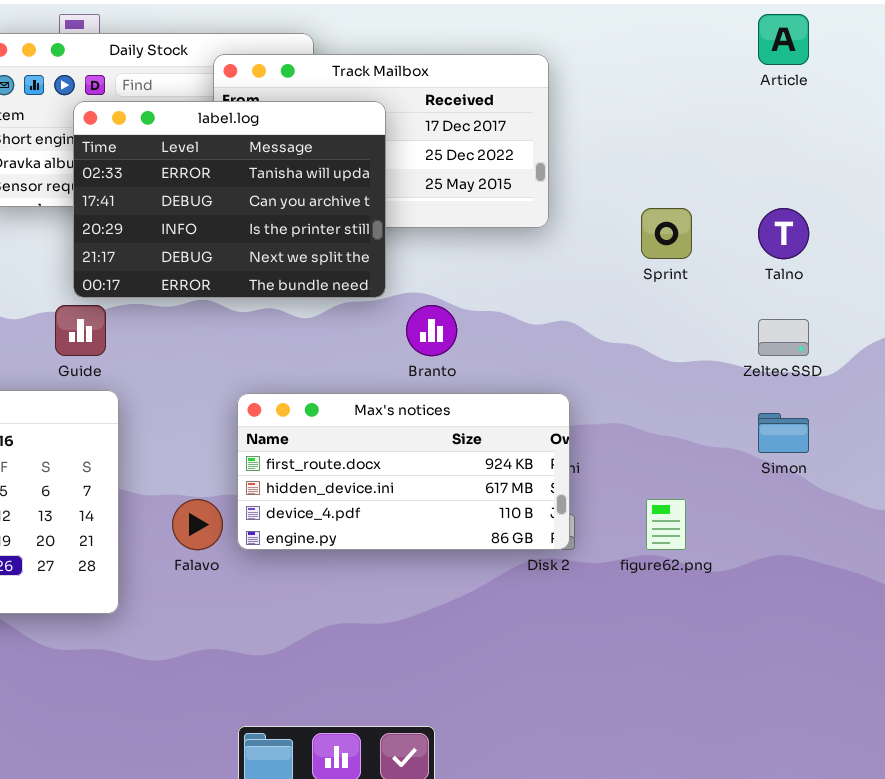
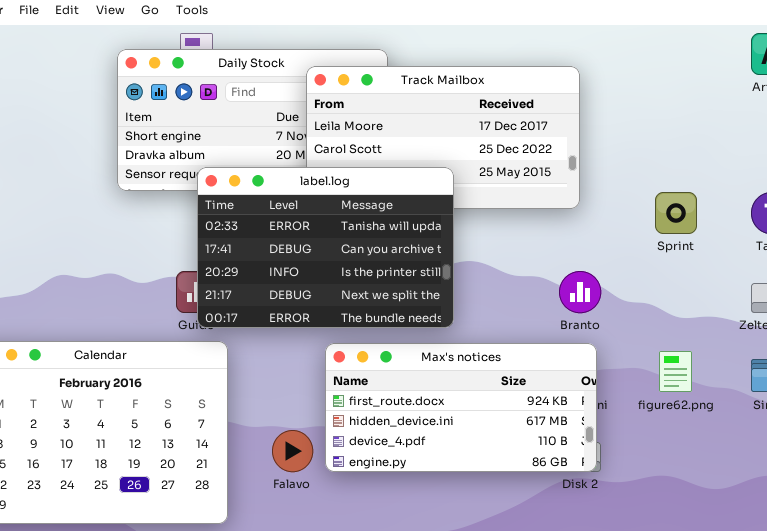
label.log: [73,101,386,298] -> [197,167,454,328], moved
Branto: [406,305,457,356] -> [559,271,601,313], moved
figure62.png: [646,499,686,550] -> [659,351,692,392], moved

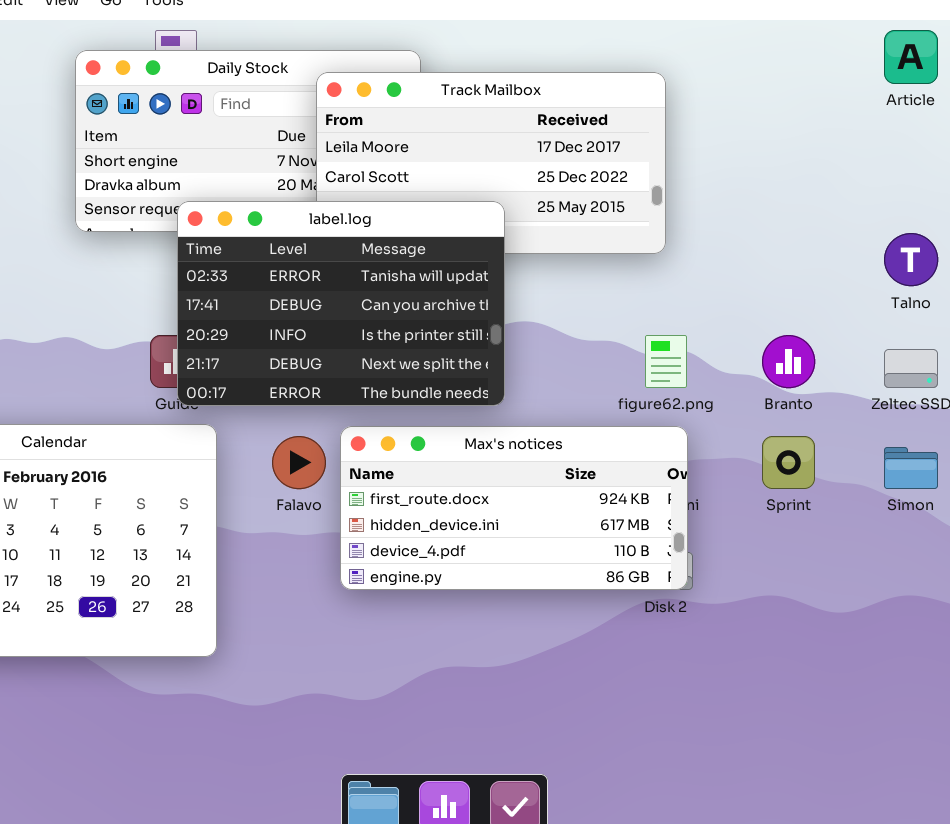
Sprint: [655,192,697,234] -> [762,436,815,489], moved
Branto: [559,271,601,313] -> [762,335,815,388], moved
figure62.png: [659,351,692,392] -> [645,335,687,388], moved
Falavo: [272,430,313,472] -> [272,436,326,489], moved

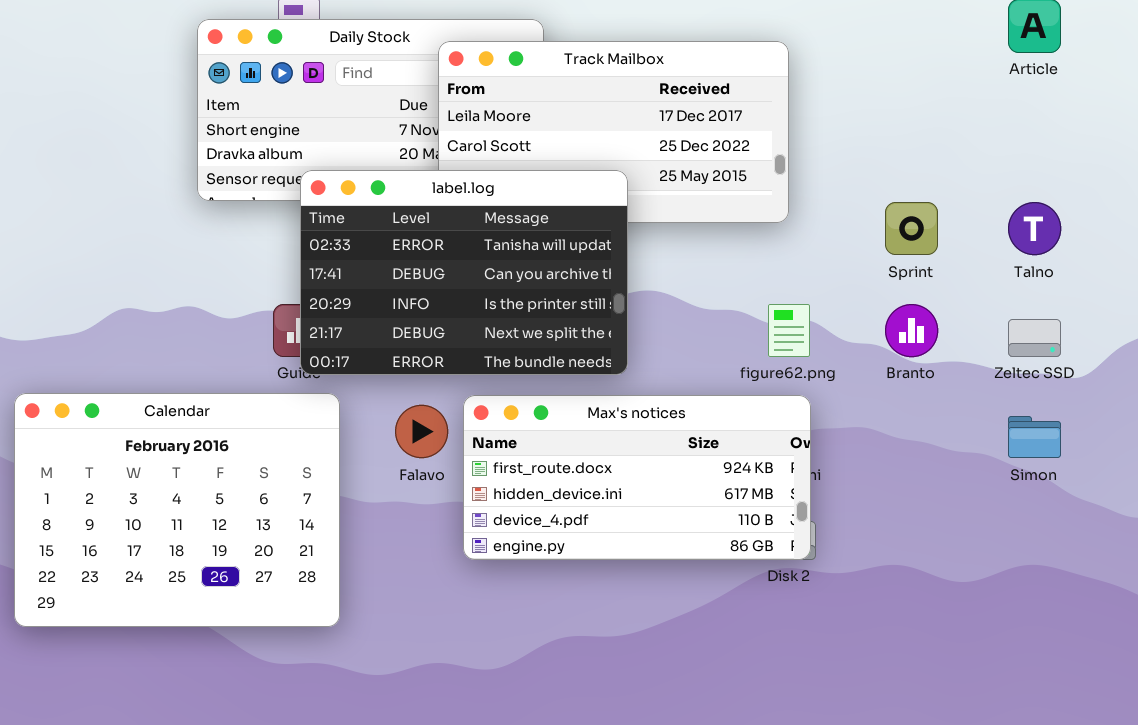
Sprint: [762,436,815,489] -> [885,202,938,255], moved

